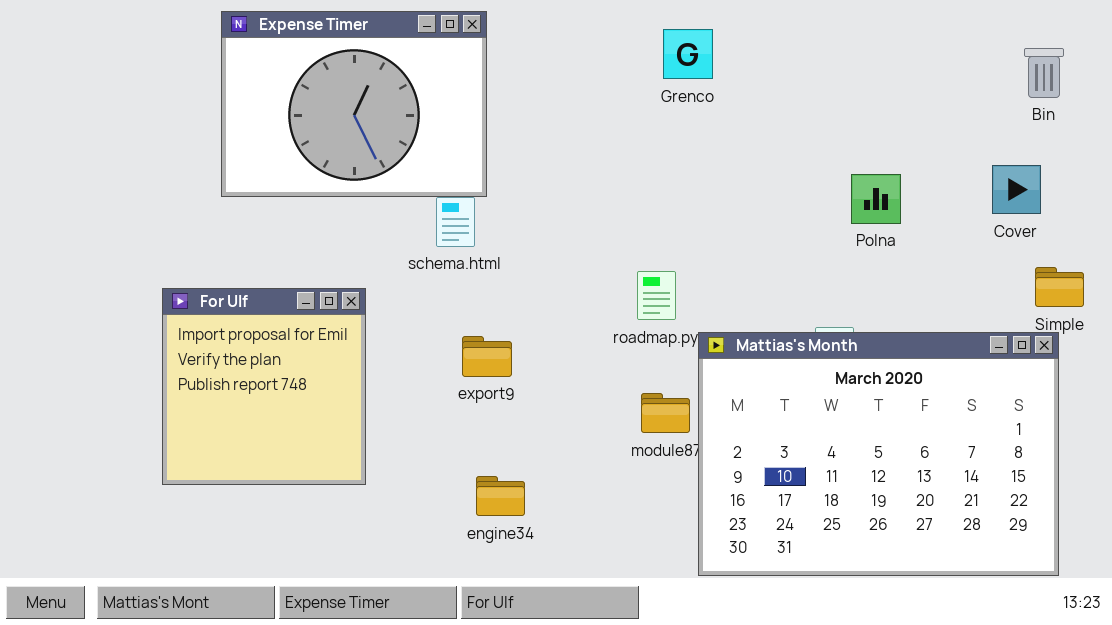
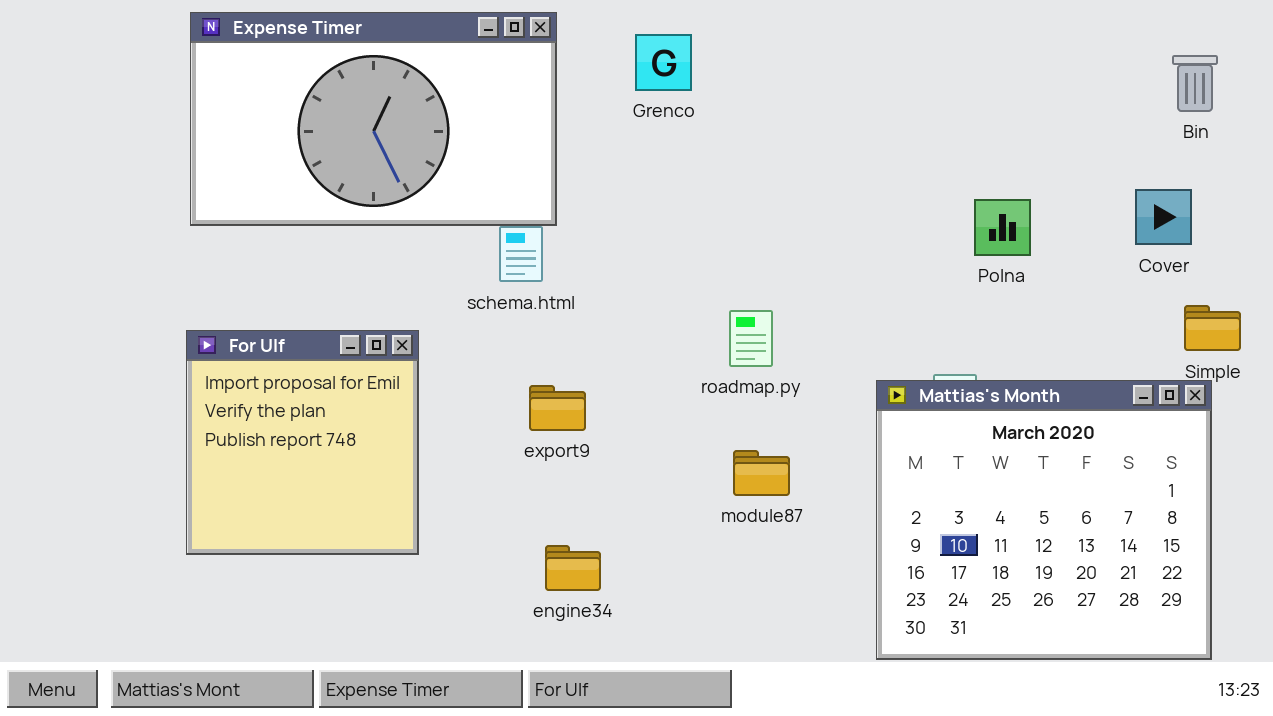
Expense Timer: [221,11,487,197] -> [190,12,557,226], resized
Grenco: [663,29,713,79] -> [635,34,692,91], moved
Mattias's Month: [698,332,1059,576] -> [876,380,1212,660], resized

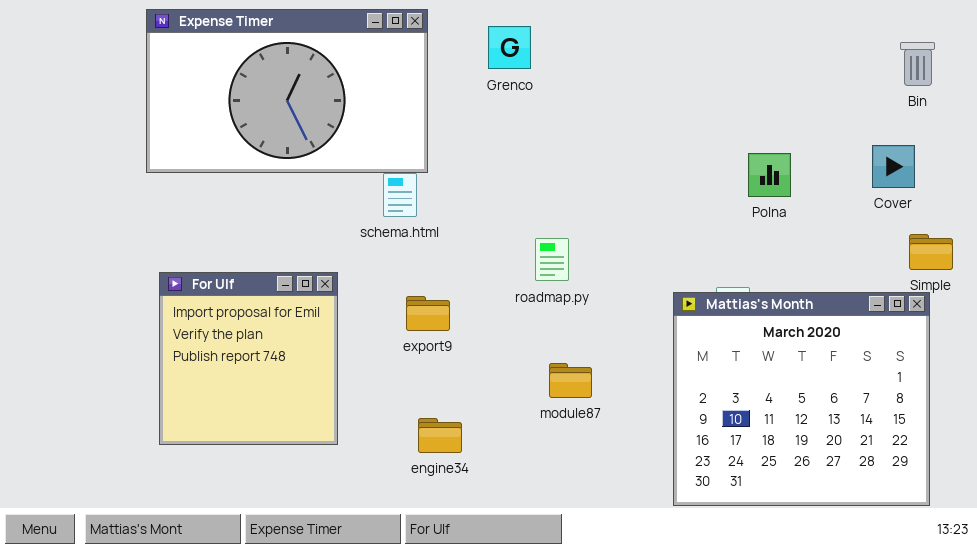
roadmap.py: [729,310,773,367] -> [535,238,569,281], moved
For Ulf: [186,330,419,555] -> [159,272,338,445], moved
module87: [733,450,790,496] -> [549,363,592,398], moved

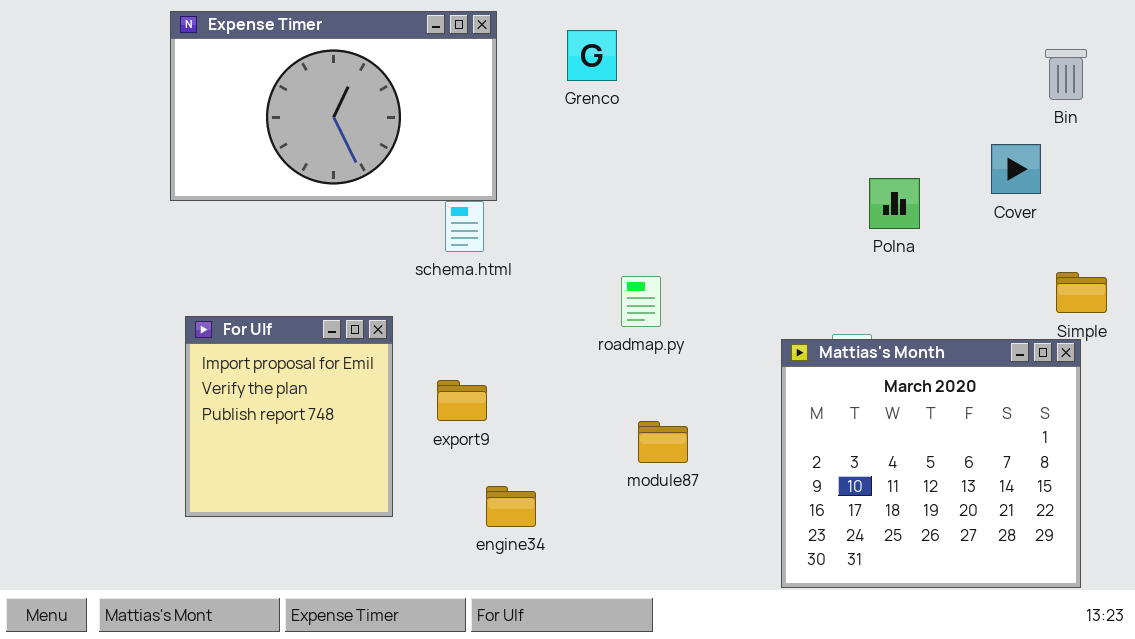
Cover: [872,145,915,188] -> [991,144,1041,194], moved
export9: [406,296,450,331] -> [437,380,487,421], moved

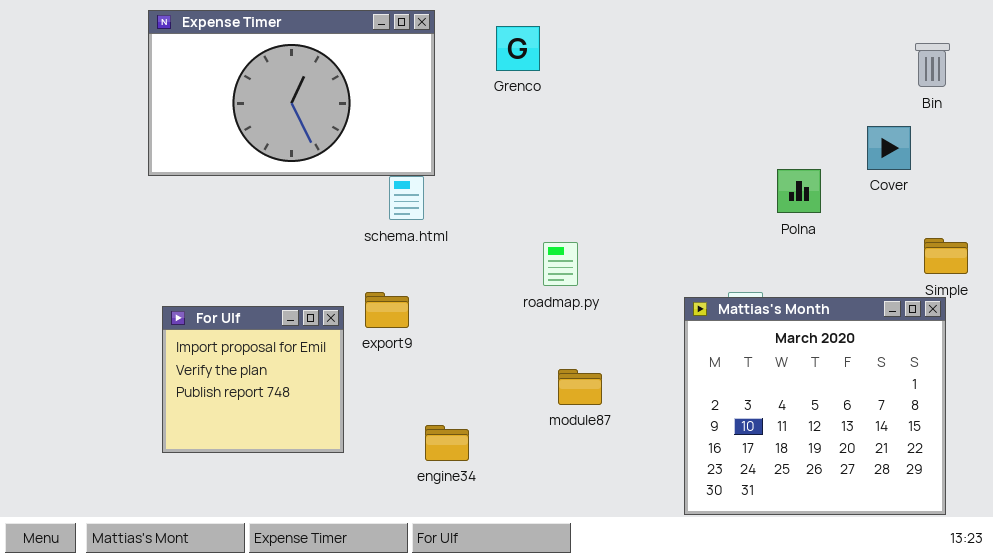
Polna: [869,178,920,229] -> [777,169,821,213], moved
For Ulf: [185,316,393,517] -> [162,306,344,453], resized
export9: [437,380,487,421] -> [365,292,409,328], moved

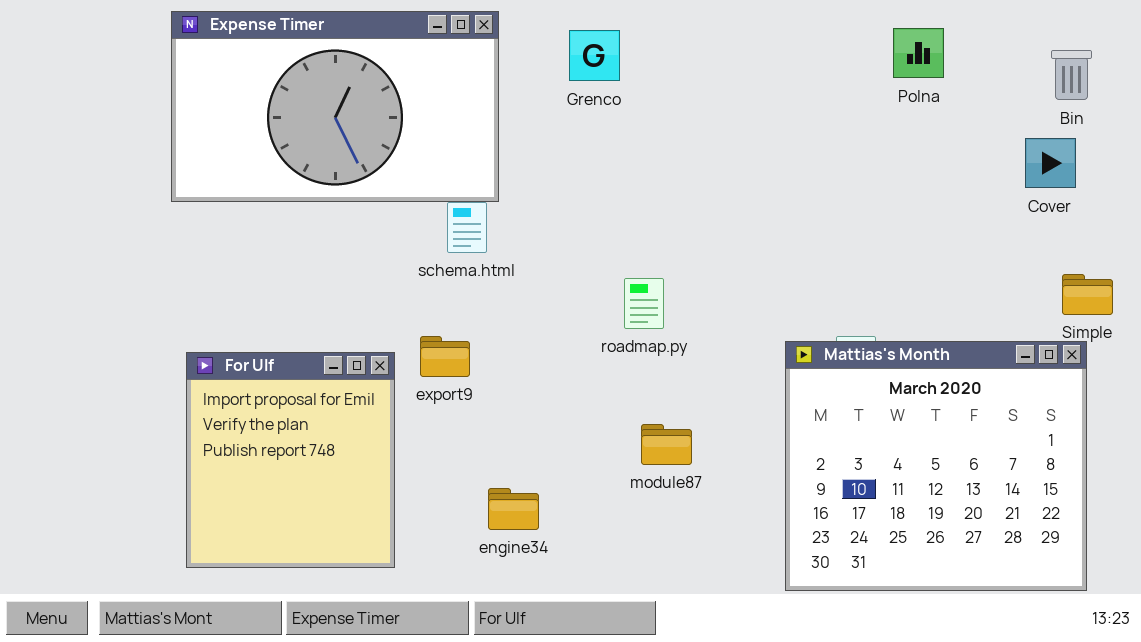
Cover: [867,126,911,170] -> [1025,138,1076,188], moved
Polna: [777,169,821,213] -> [893,28,944,78], moved
For Ulf: [162,306,344,453] -> [186,352,395,568], resized

